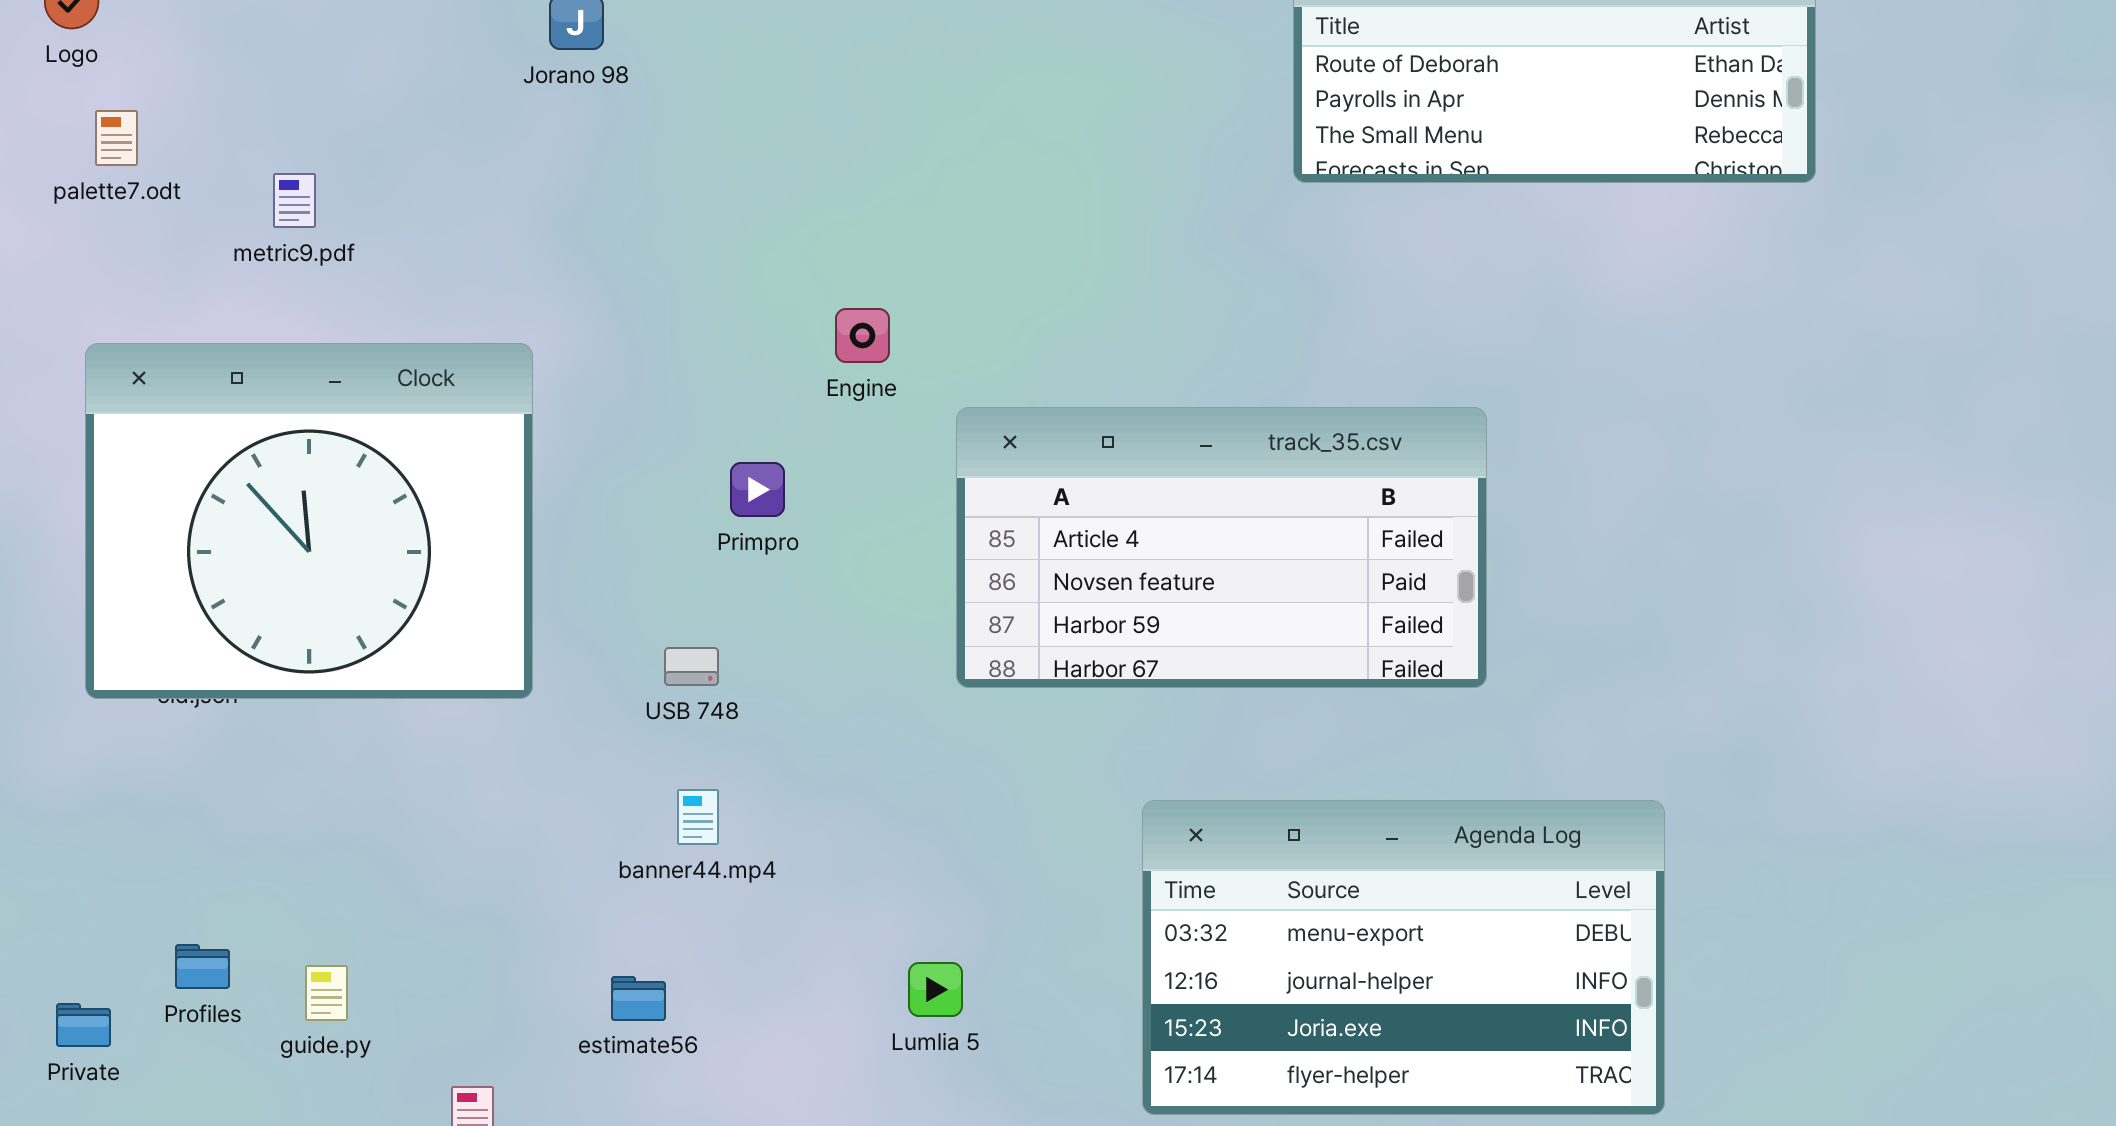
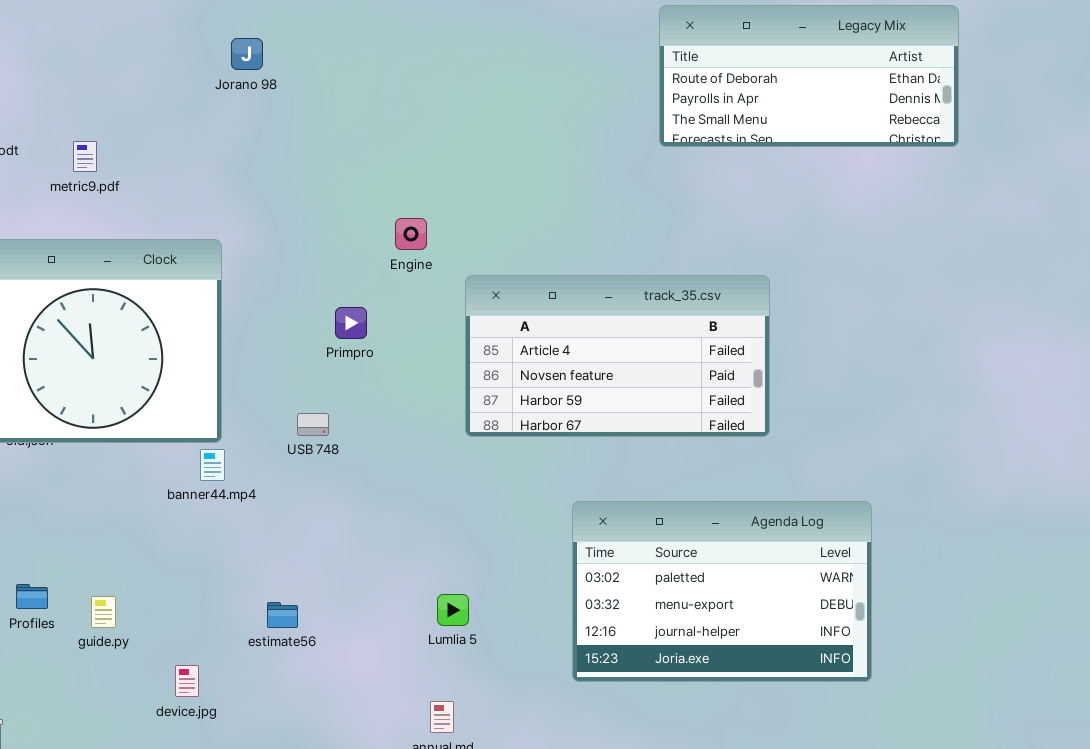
banner44.mp4: [677,789,719,845] -> [200,449,225,481], moved
Agenda Log: [1142,800,1665,1115] -> [572,501,872,682], scrolled up 1 row

